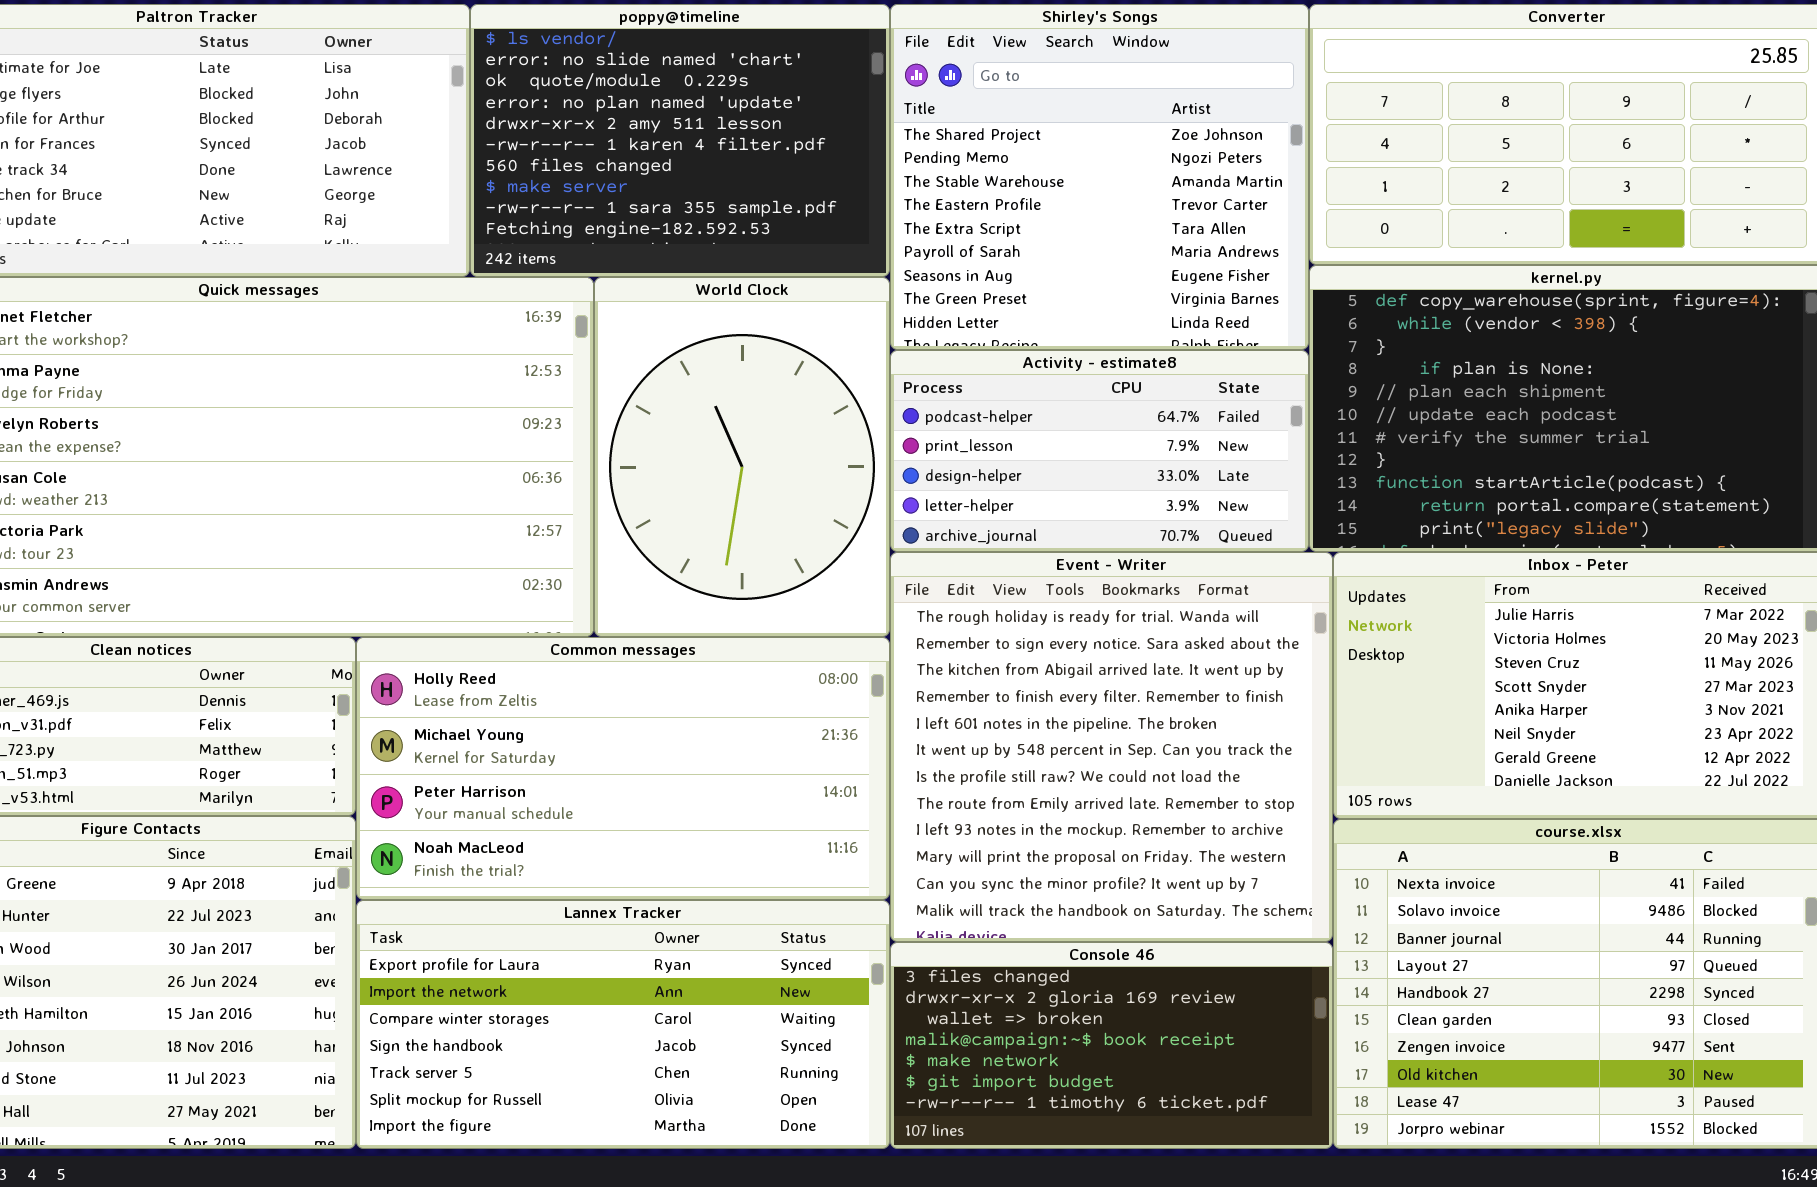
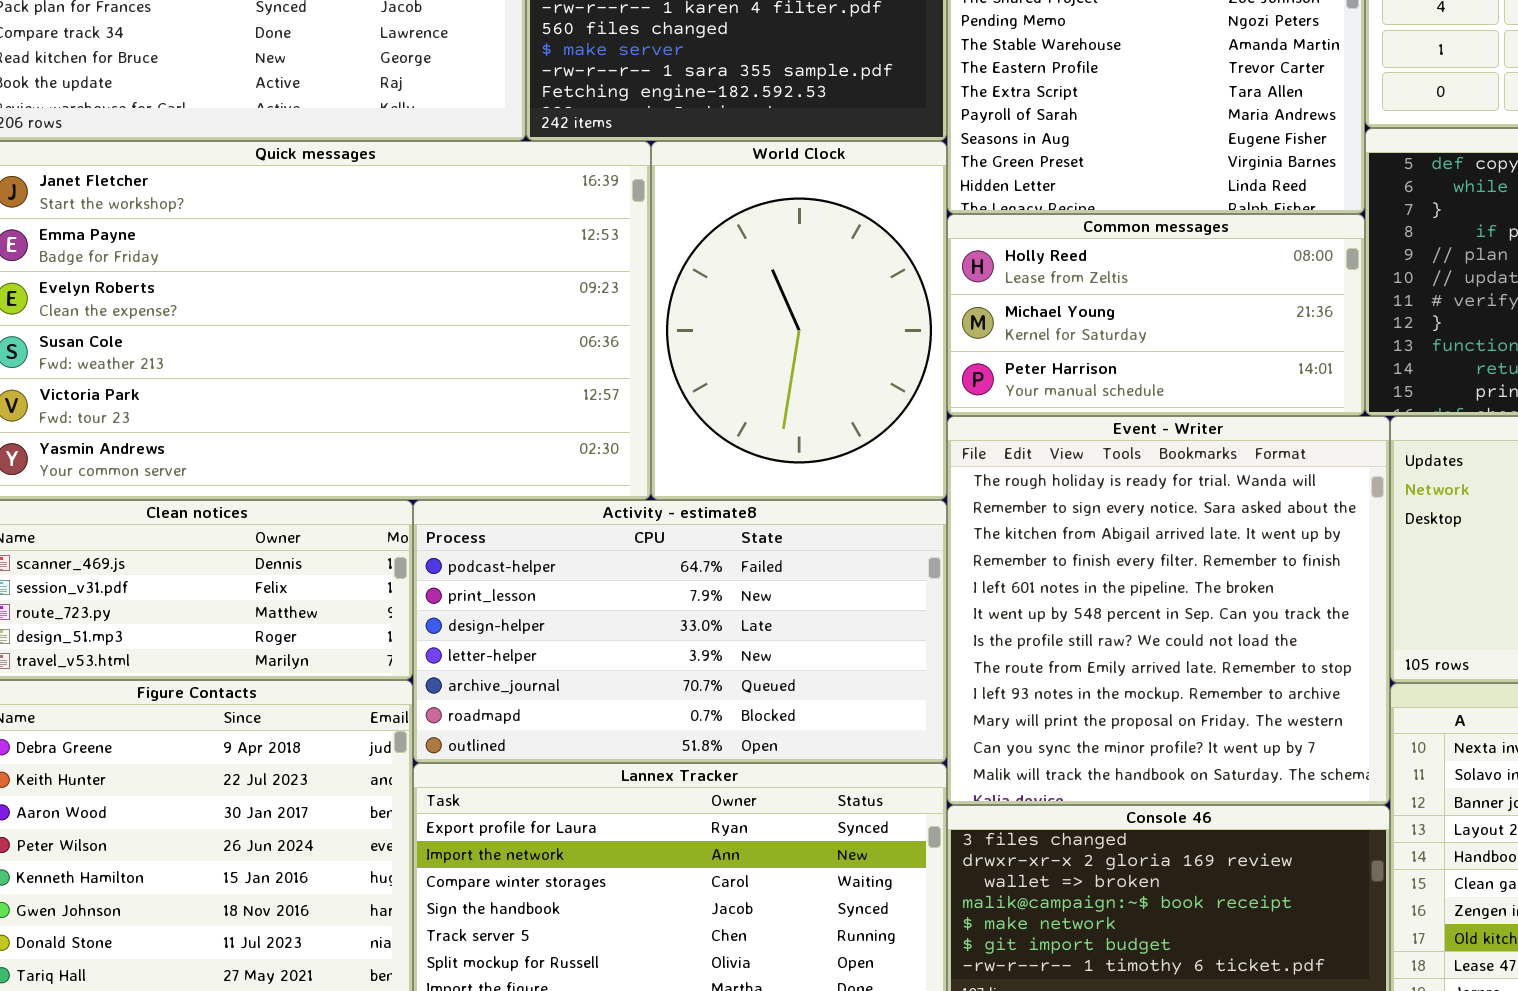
Activity - estimate8: [890,350,1309,552] -> [413,500,947,763], moved, resized
Common messages: [356,637,890,900] -> [947,214,1365,416], moved, resized

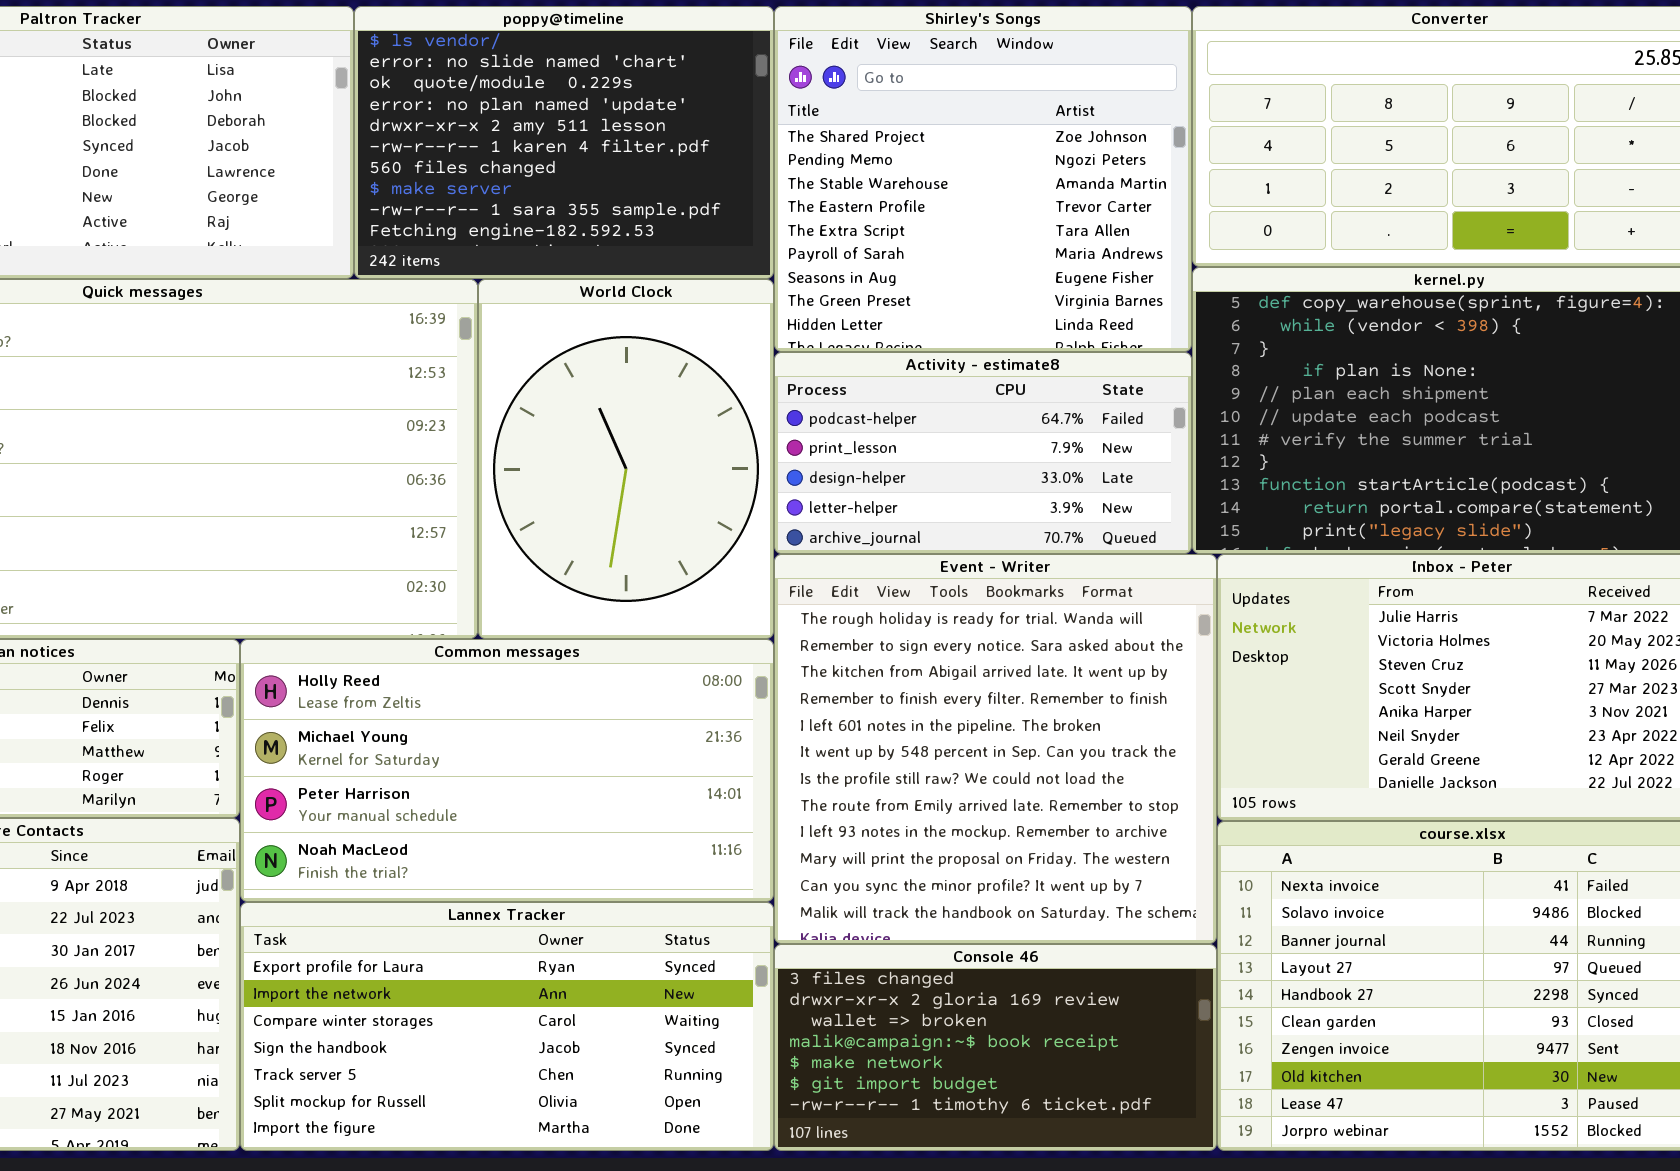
Common messages: [947,214,1365,416] -> [240,639,774,902], moved, resized
Activity - estimate8: [413,500,947,763] -> [774,352,1192,554], moved, resized

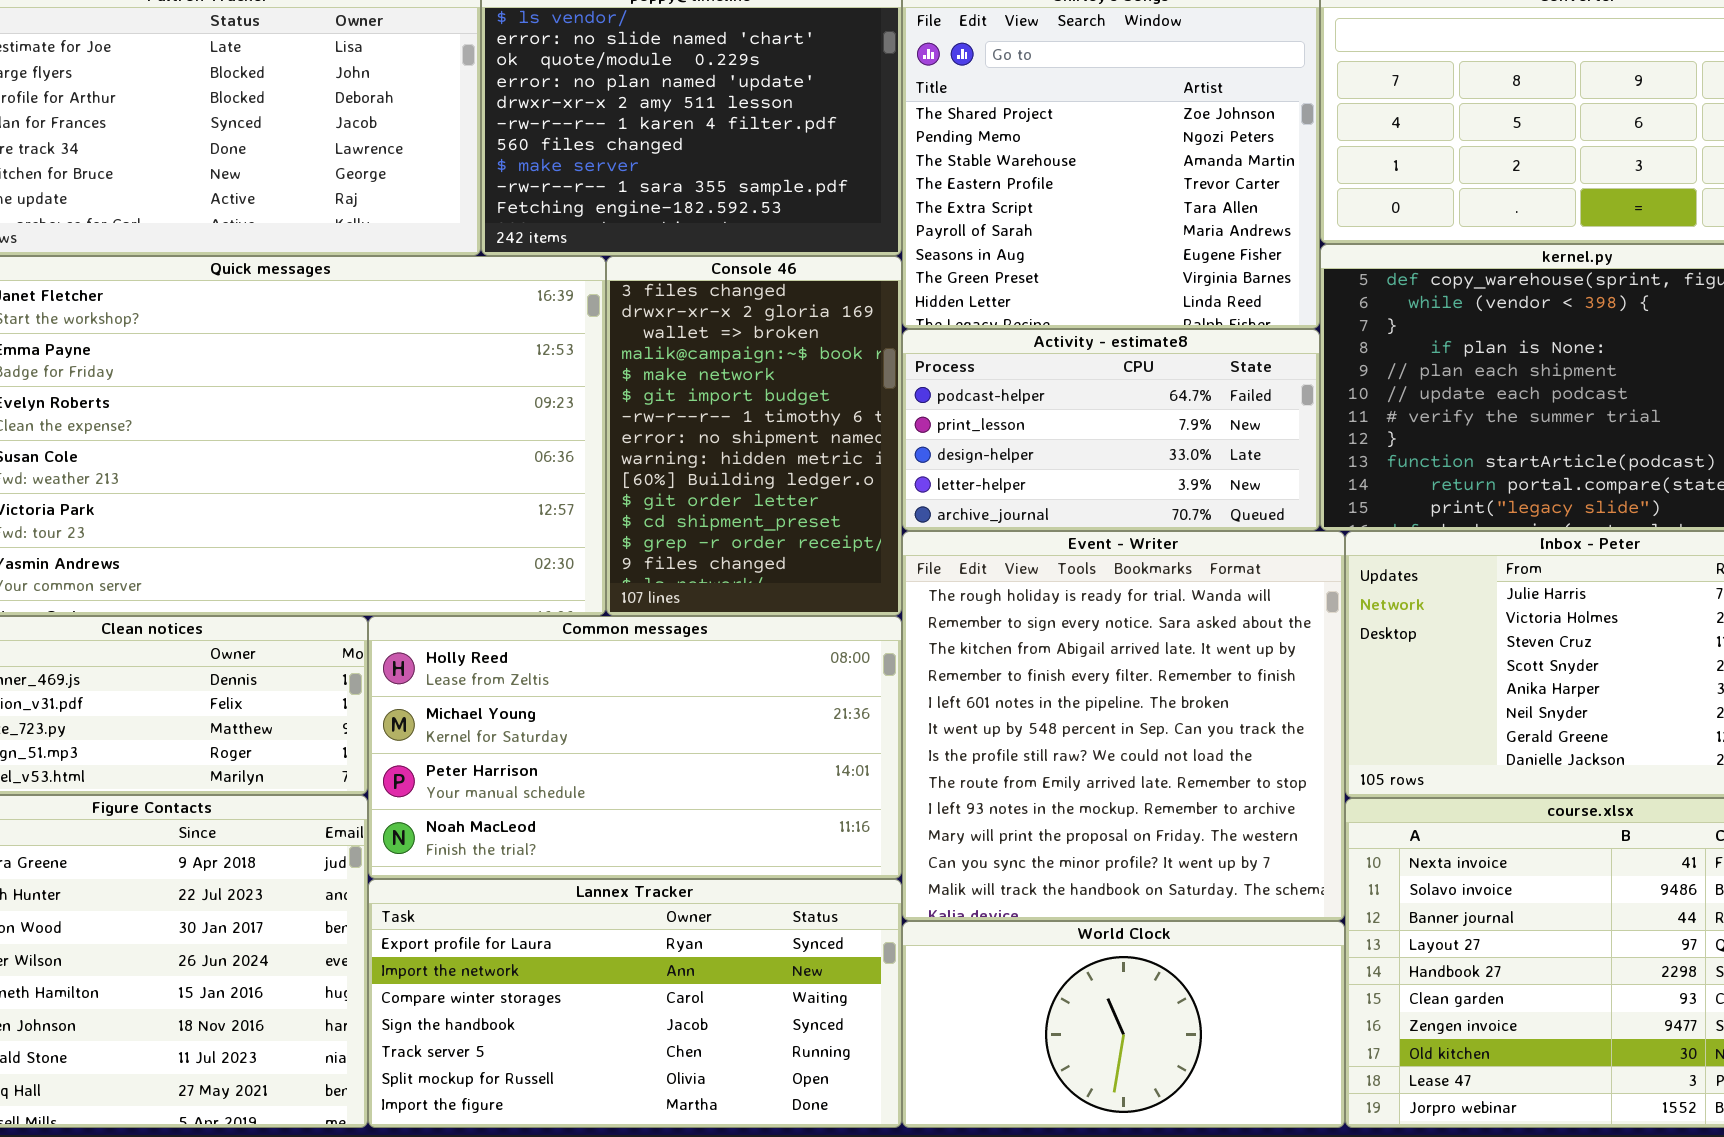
World Clock: [478,279,774,639] -> [902,921,1345,1128], moved, resized
Console 46: [774,944,1217,1151] -> [606,256,902,616], moved, resized

